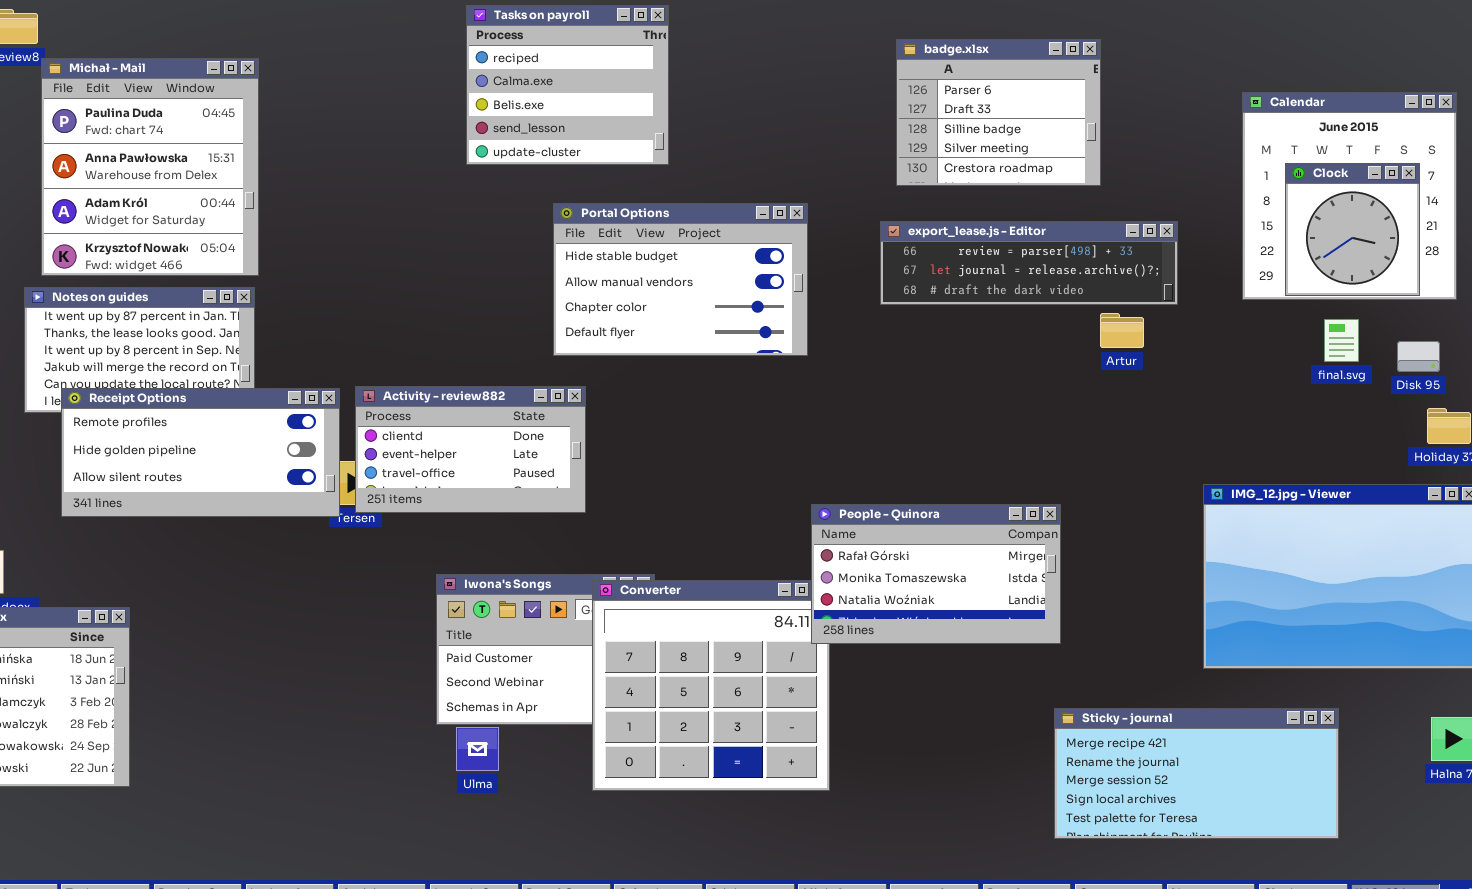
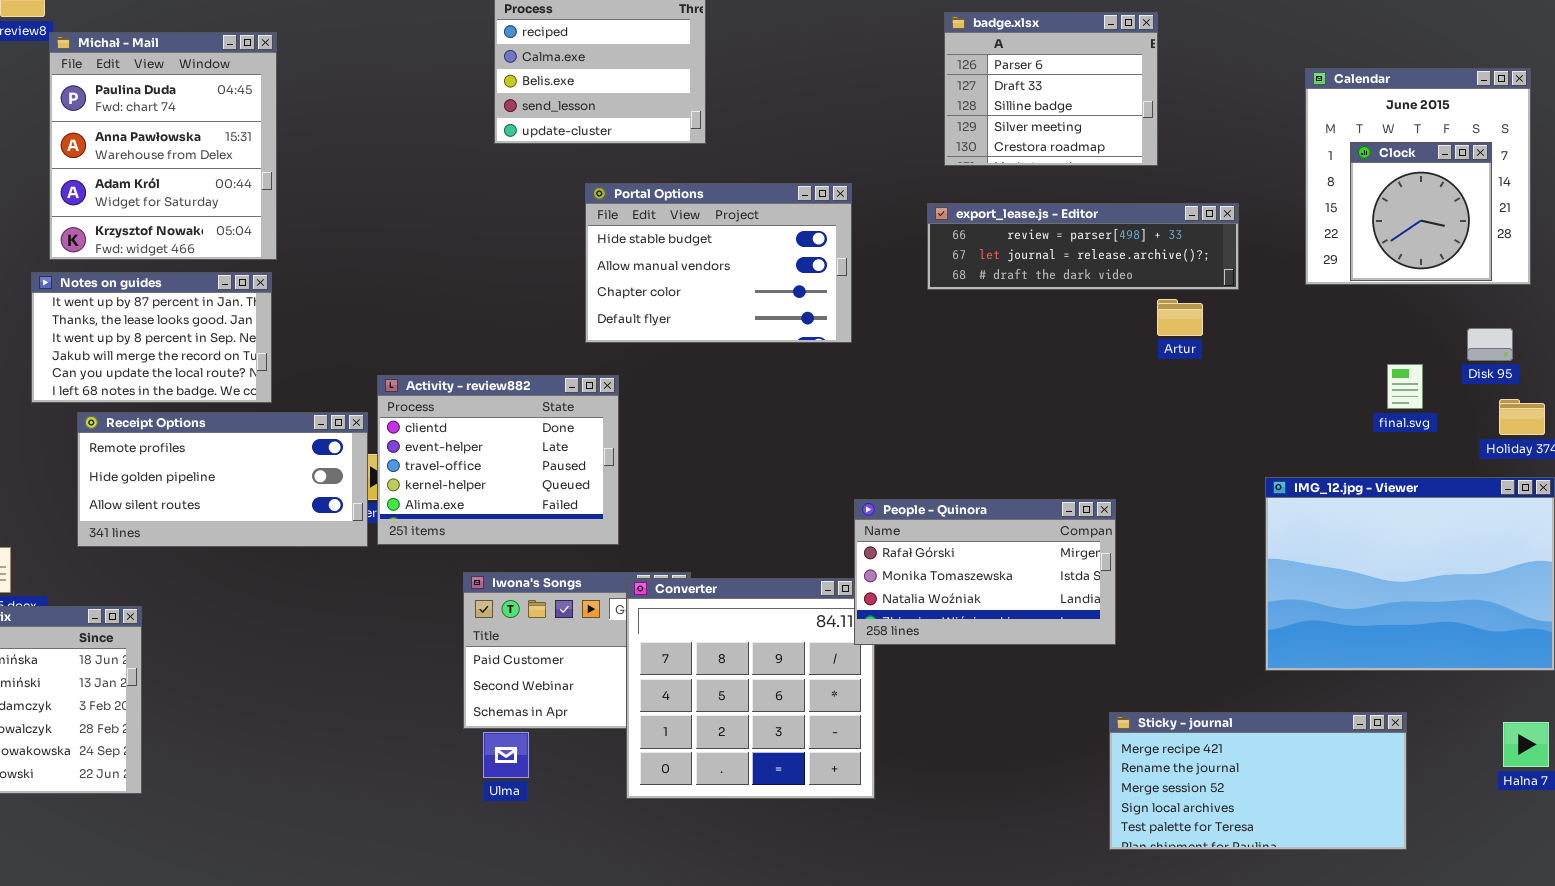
final.svg: [1324,319,1359,362] -> [1387,364,1423,409], moved
Activity - review882: [355,386,586,513] -> [377,375,619,545], resized
Receipt Options: [61,388,340,517] -> [77,412,368,547], moved

